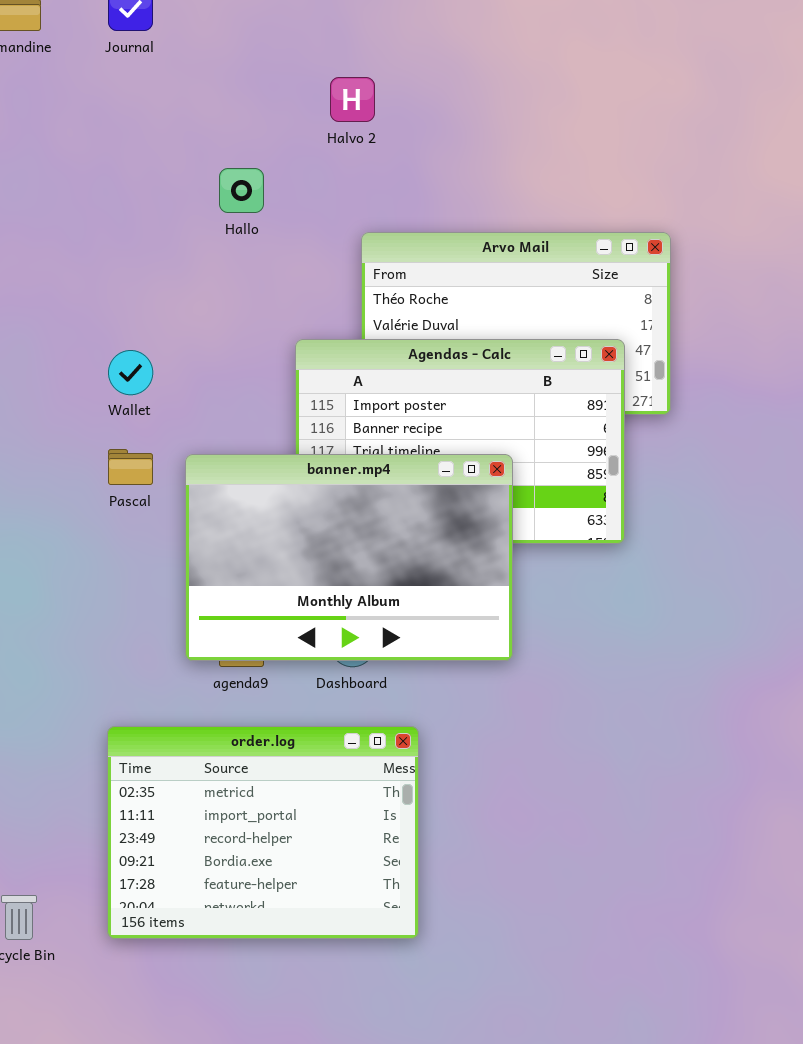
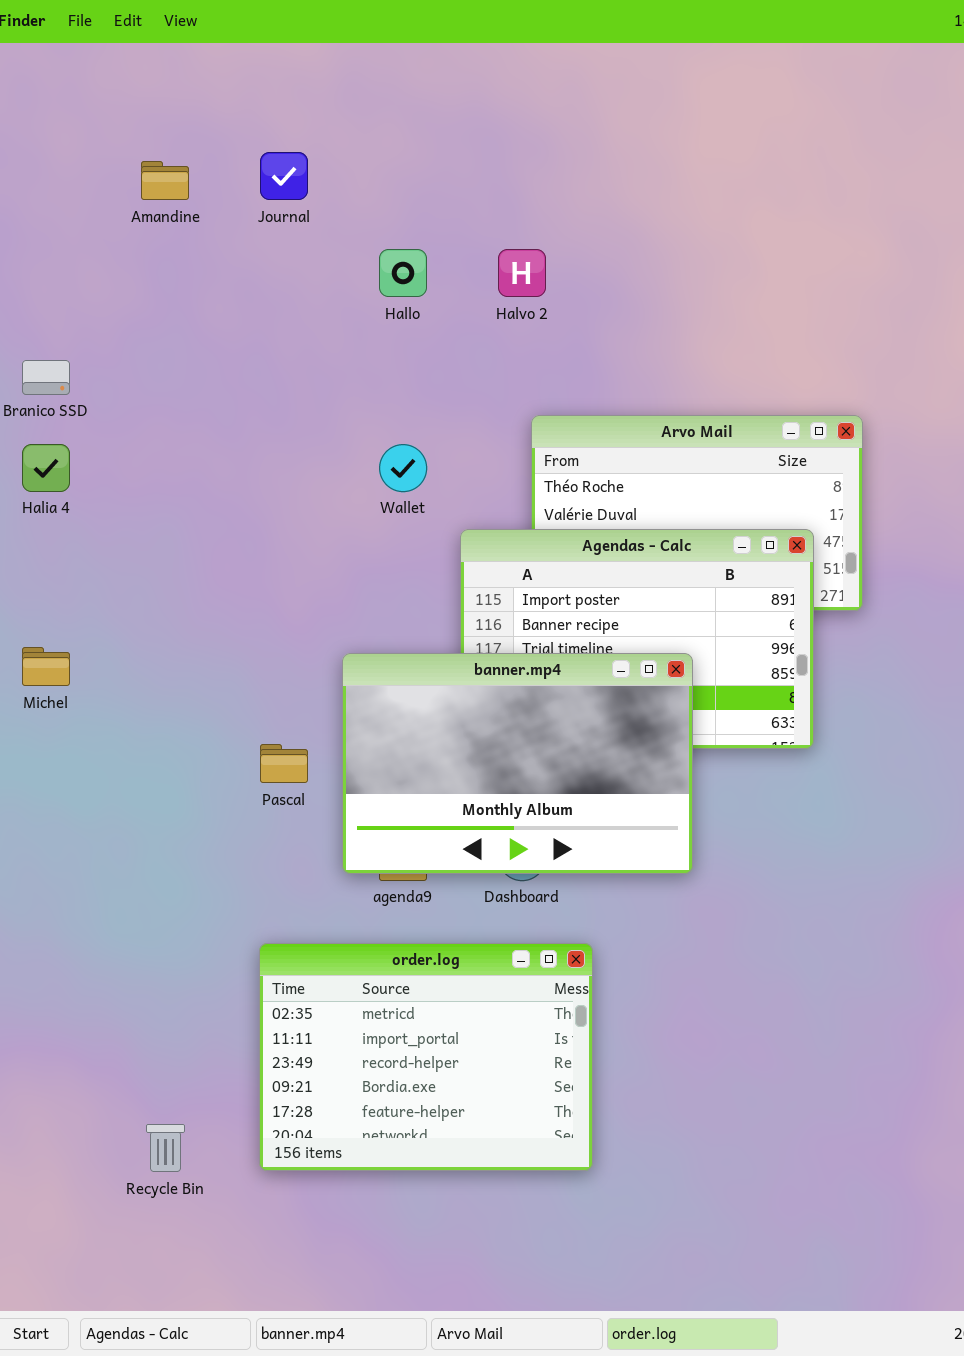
Hallo: [219,168,264,213] -> [379,249,427,297], moved
Wallet: [108,350,153,395] -> [379,444,427,492], moved
Pascal: [108,449,153,485] -> [260,744,308,783], moved

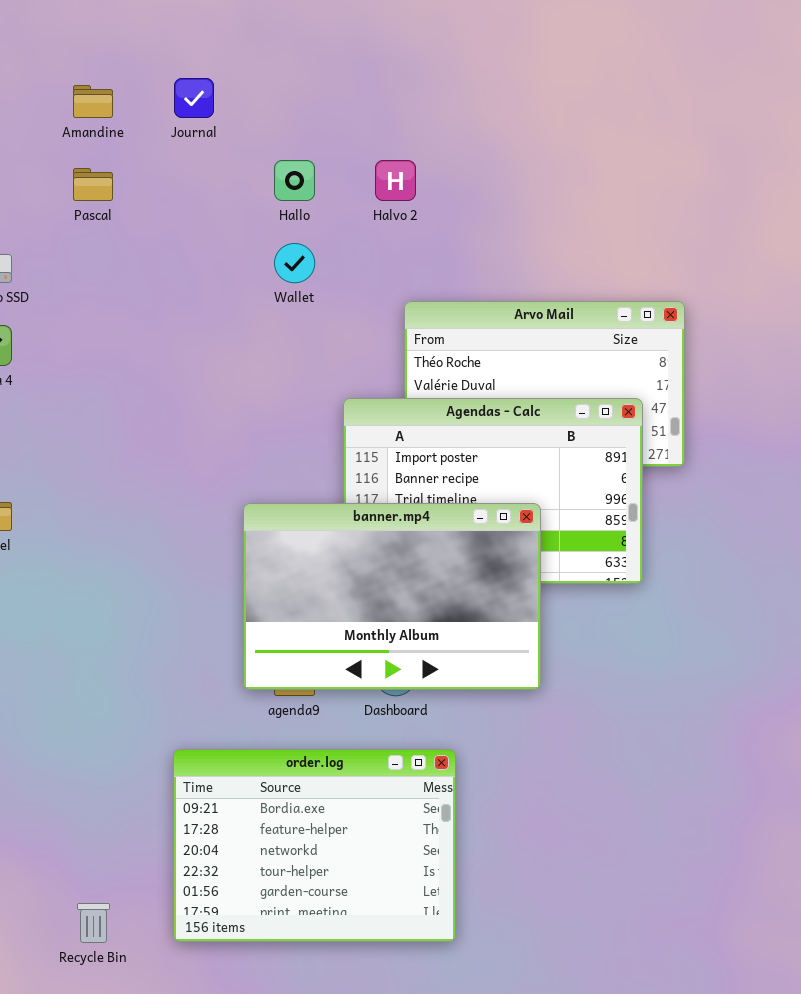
Wallet: [379,444,427,492] -> [274,243,315,283], moved
Pascal: [260,744,308,783] -> [73,168,113,201], moved
order.log: [259,943,593,1171] -> [173,749,456,942], scrolled down 3 rows

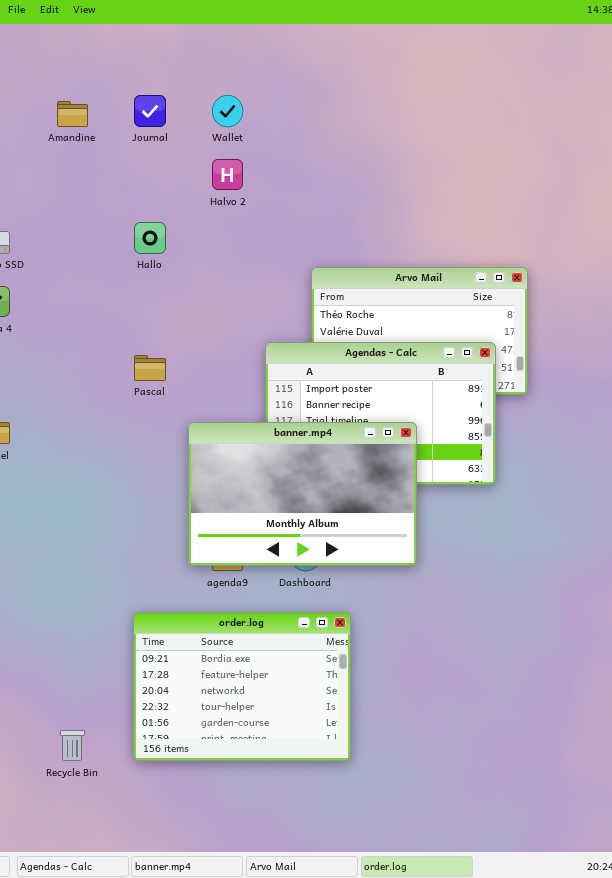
Hallo: [274,160,315,201] -> [134,222,166,254], moved
Halvo 2: [375,160,416,201] -> [212,159,243,190], moved
Pascal: [73,168,113,201] -> [134,355,166,381], moved
Wallet: [274,243,315,283] -> [212,95,243,127], moved

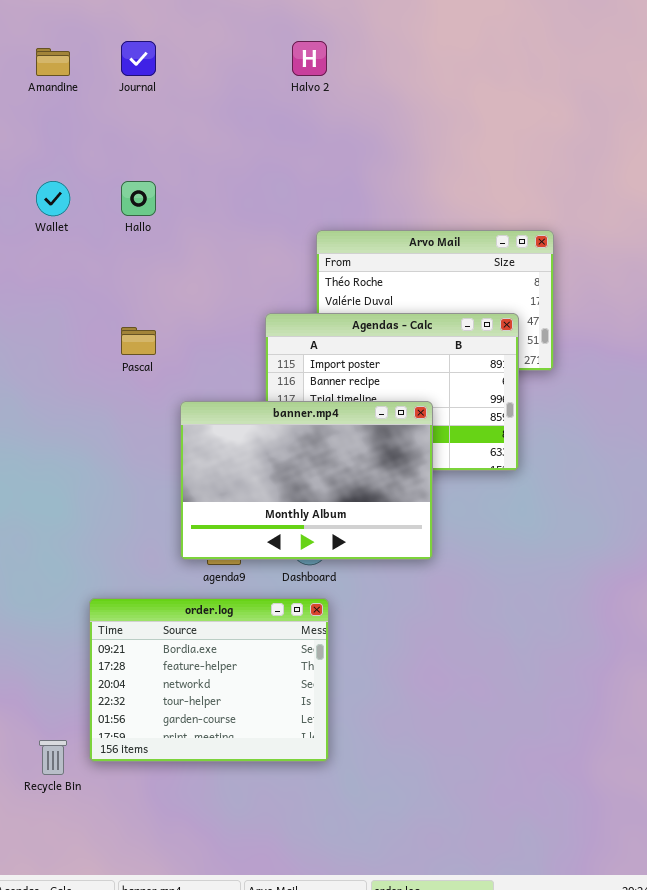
Wallet: [212,95,243,127] -> [36,181,70,216], moved
Halvo 2: [212,159,243,190] -> [292,41,327,76], moved
order.log: [133,612,351,761] -> [89,598,329,762], moved

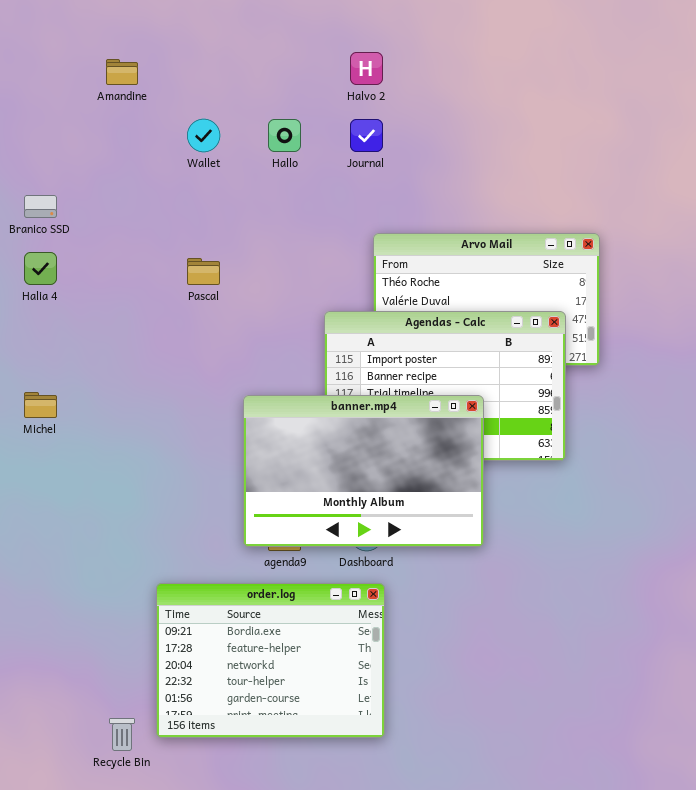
Journal: [121,41,156,76] -> [350,119,383,152], moved
Wallet: [36,181,70,216] -> [187,119,220,152], moved
Hallo: [121,181,156,216] -> [268,119,301,152], moved
Pascal: [121,327,156,355] -> [187,258,220,285], moved

